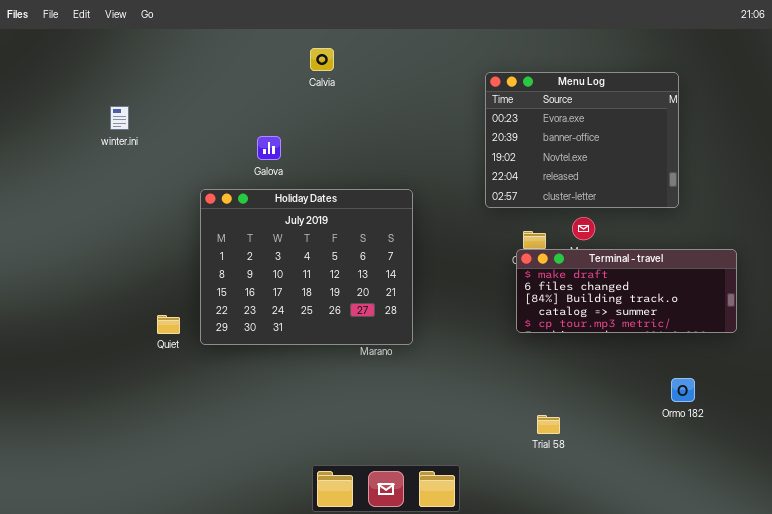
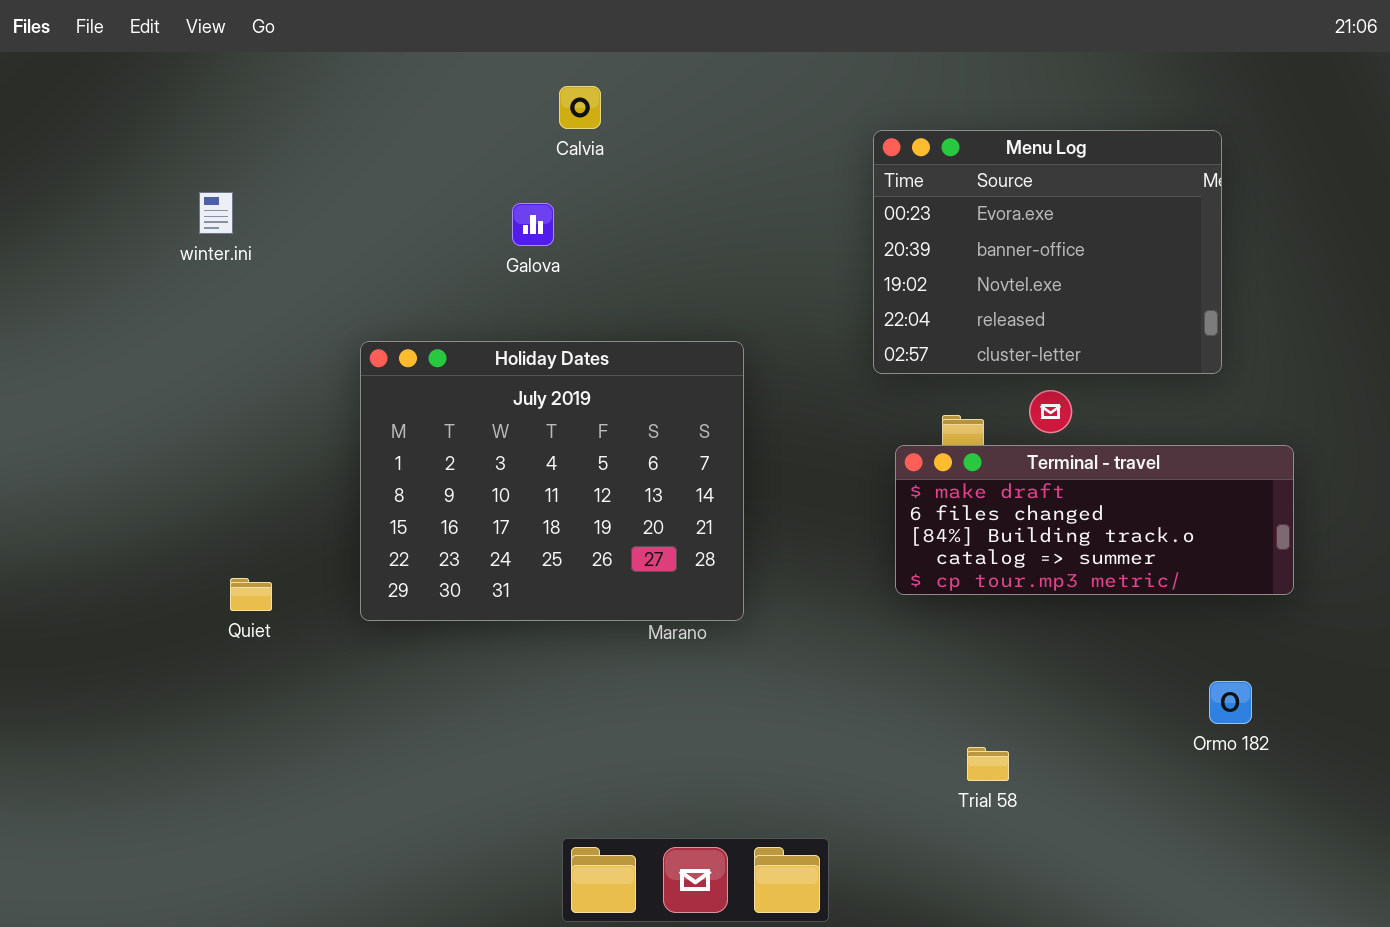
Galova: [257,136,281,160] -> [512,203,554,246], moved
Terminal - travel: [516,249,737,333] -> [895,445,1294,595], moved
Quiet: [157,315,180,334] -> [230,578,272,611], moved

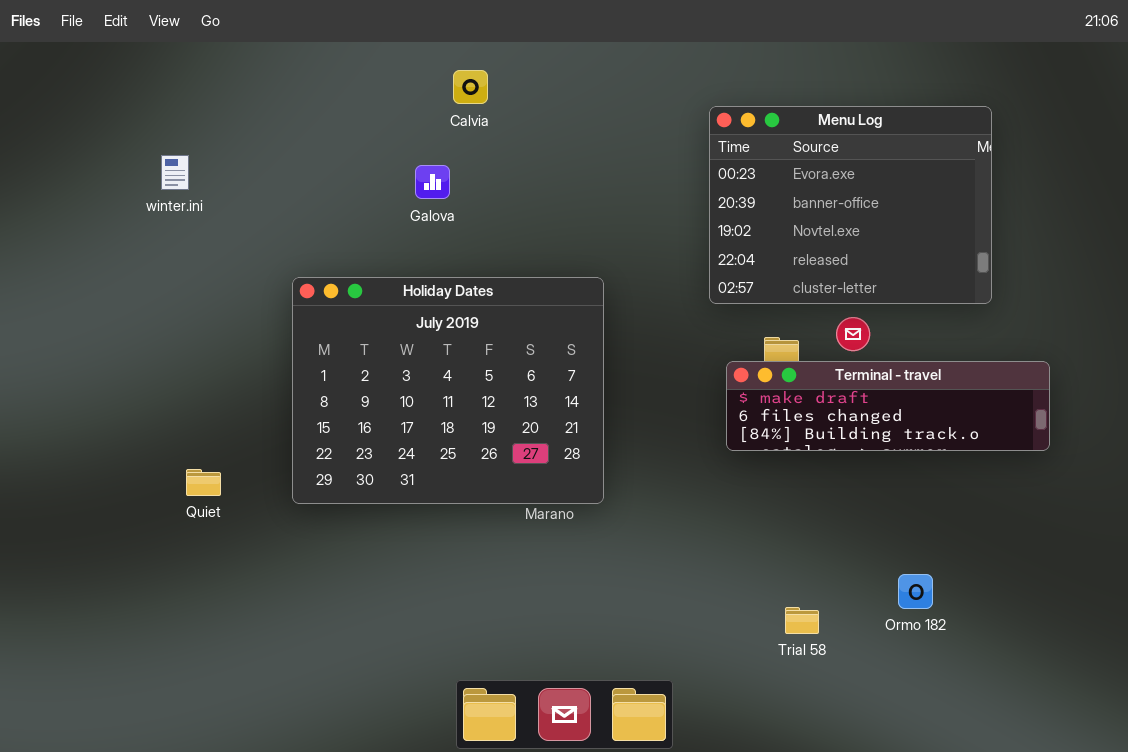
Terminal - travel: [895,445,1294,595] -> [726,361,1050,451], resized
Ormo 182: [1209,681,1252,724] -> [898,574,933,609], moved

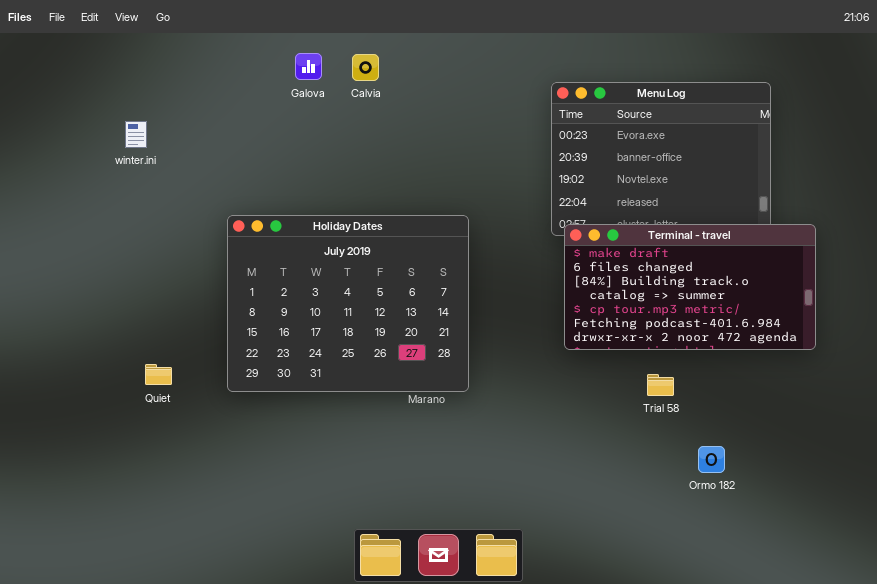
Galova: [415,165,450,199] -> [295,53,322,80], moved
Terminal - travel: [726,361,1050,451] -> [564,224,816,350], resized
Trial 58: [785,607,819,634] -> [647,374,674,396], moved

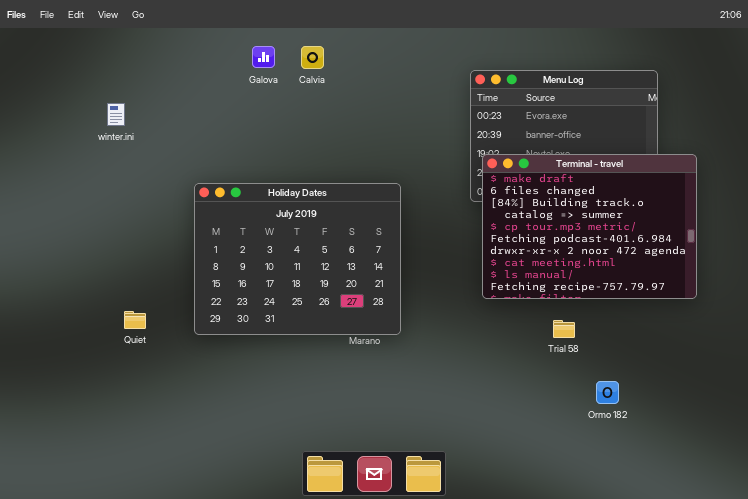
Terminal - travel: [564,224,816,350] -> [482,154,697,299], resized

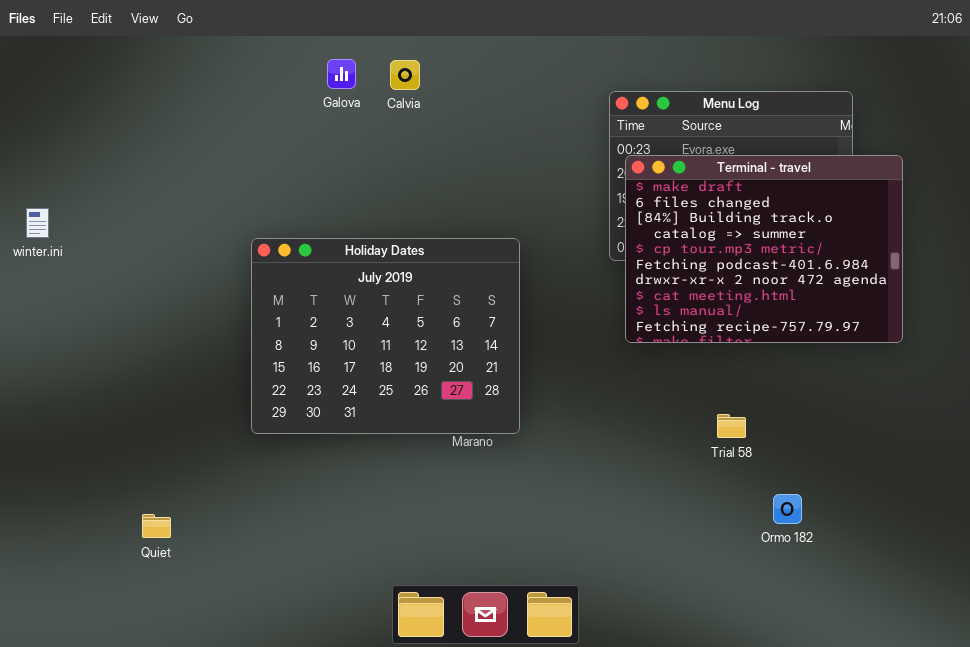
winter.ini: [107,103,125,126] -> [26,208,49,238], moved
Terminal - travel: [482,154,697,299] -> [625,155,903,343], moved
Quiet: [124,311,146,329] -> [142,514,171,538], moved

